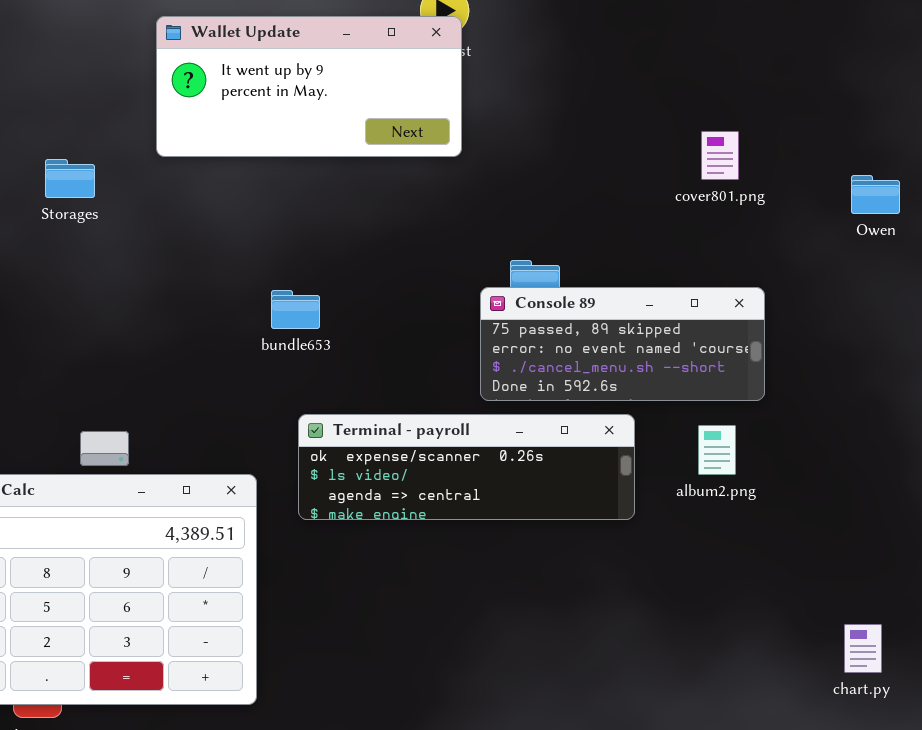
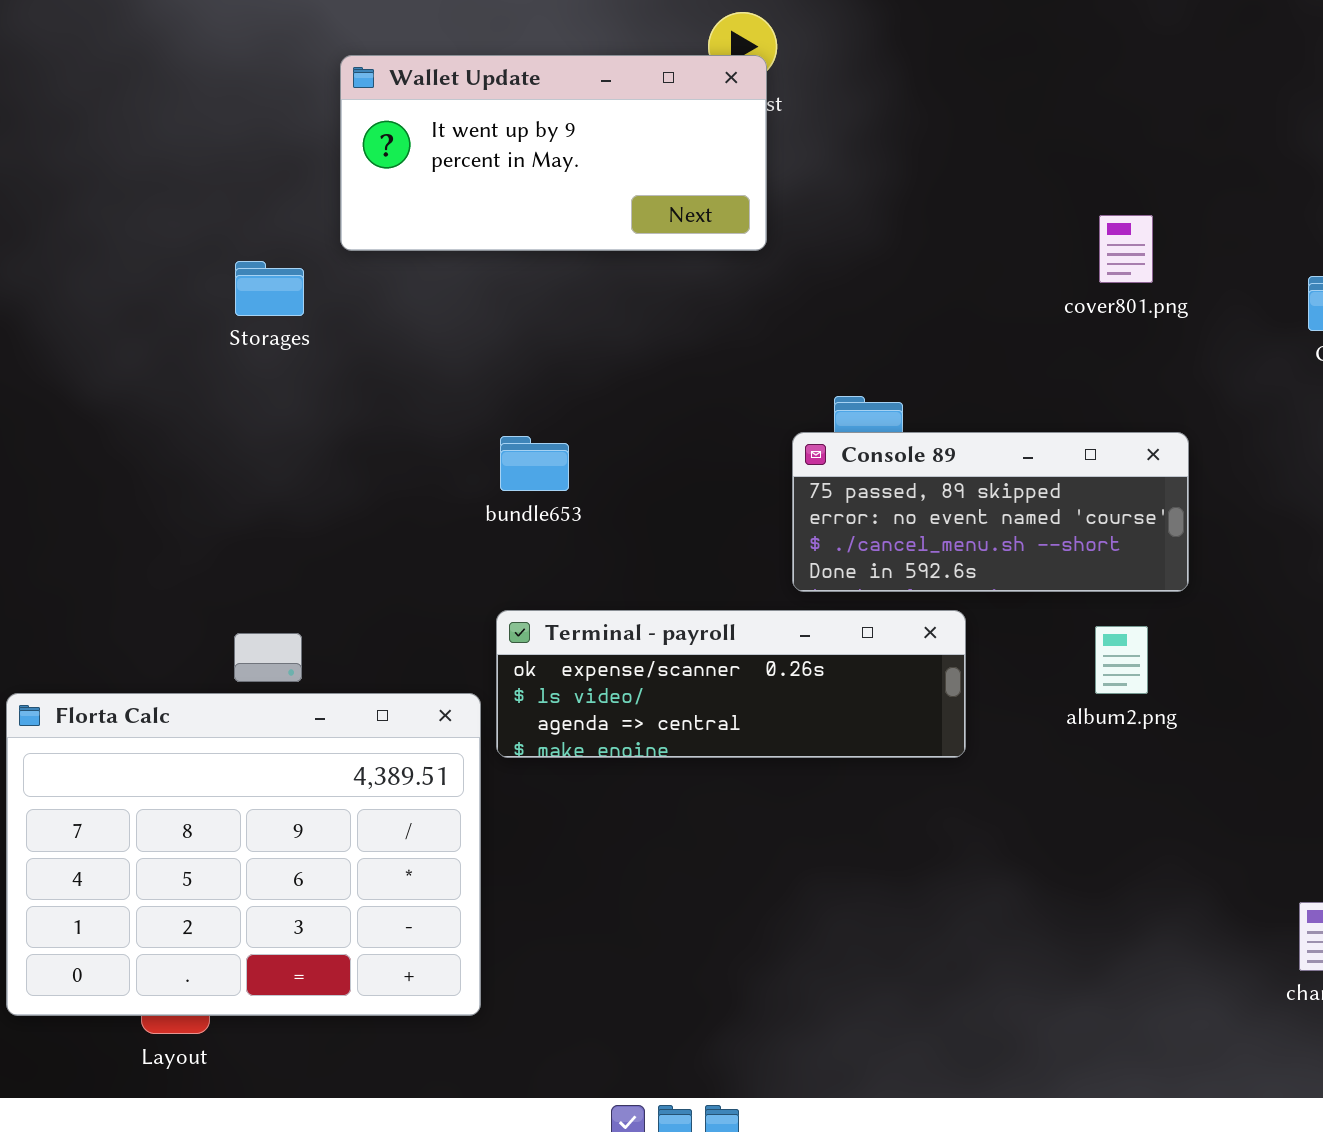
Storages: [45,159,95,198] -> [235,261,304,316], moved
Terminal - payroll: [298,414,635,520] -> [496,610,966,758], moved

